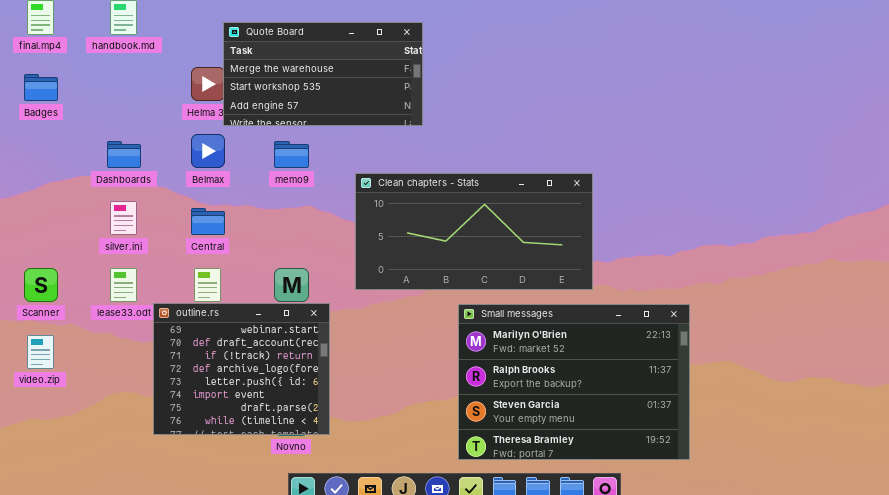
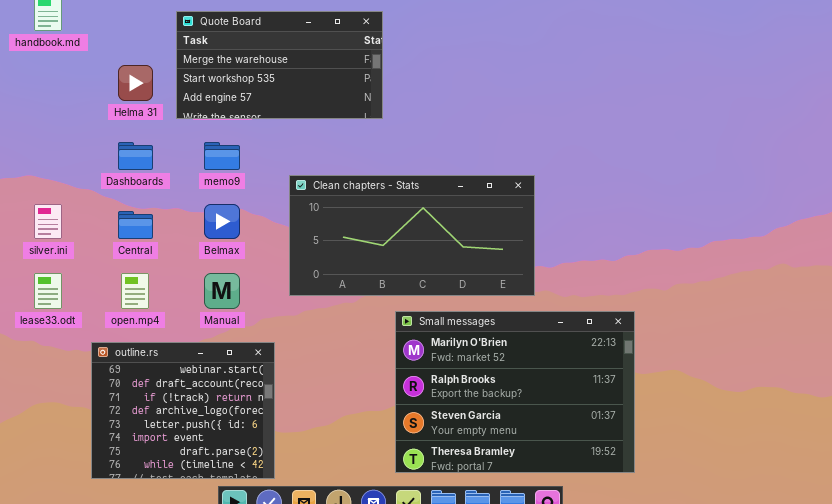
Quote Board: [223,22,423,126] -> [176,11,383,119], moved
Belmax: [191,134,225,168] -> [204,204,240,239], moved
Dashboards: [107,141,141,168] -> [118,142,153,170], moved
outline.rs: [153,303,330,435] -> [91,342,275,479], moved

